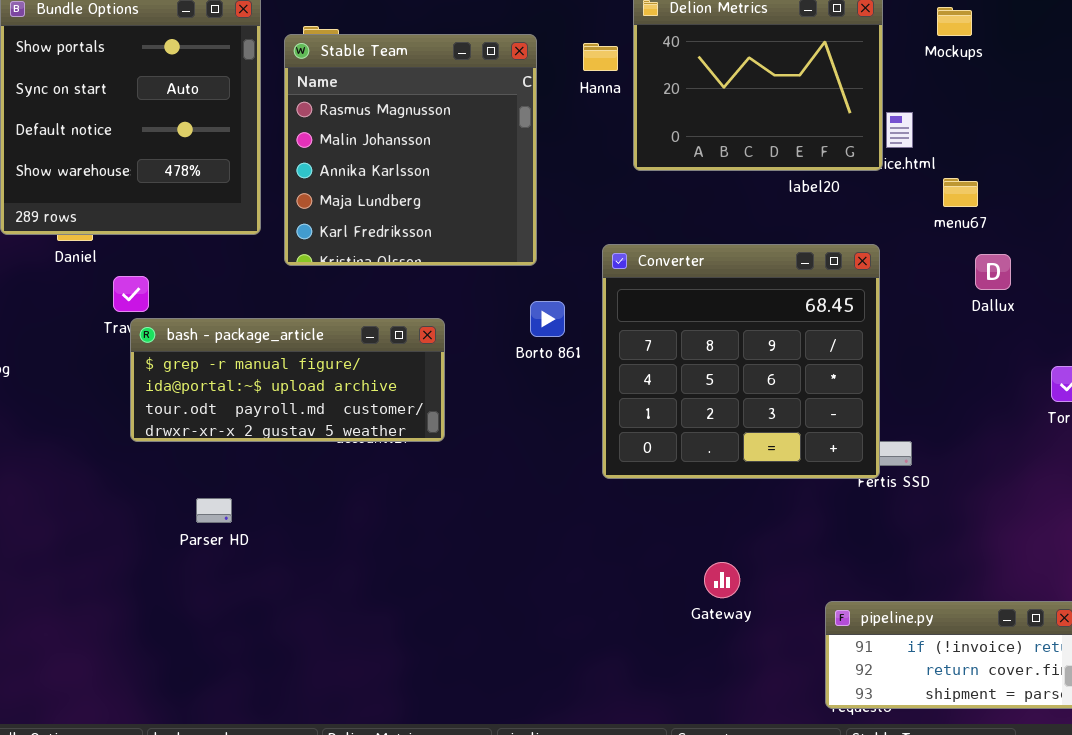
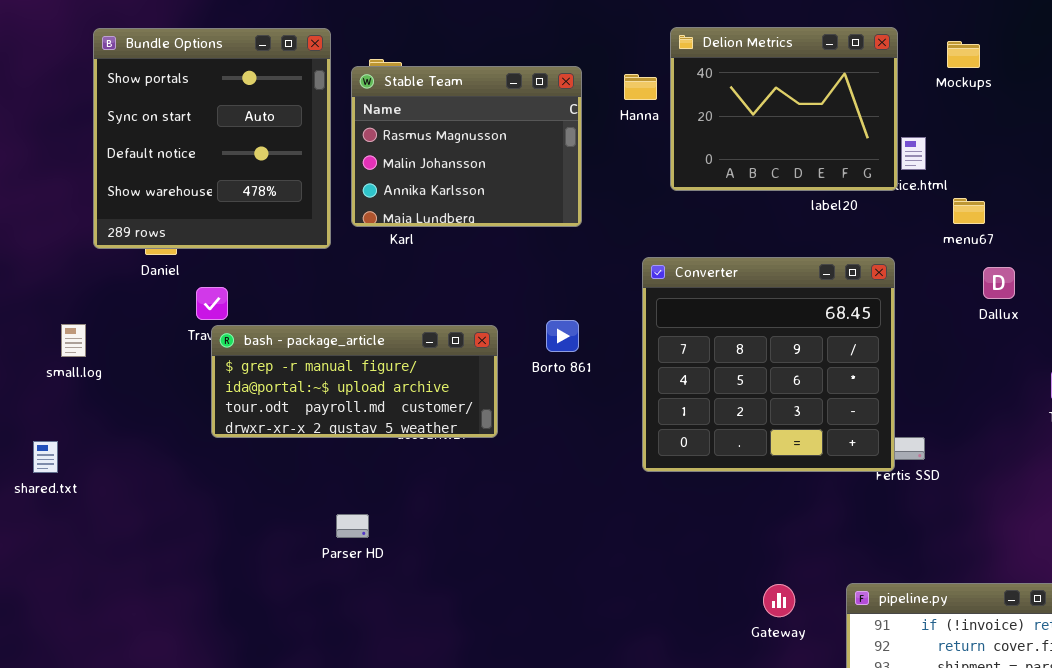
Stable Team: [284,34,537,266] -> [351,66,582,227], resized
Borto 861: [530,301,565,337] -> [546,320,579,352], moved
Parser HD: [196,498,232,523] -> [336,514,369,538], moved
Gateway: [704,562,740,598] -> [763,584,795,617], moved

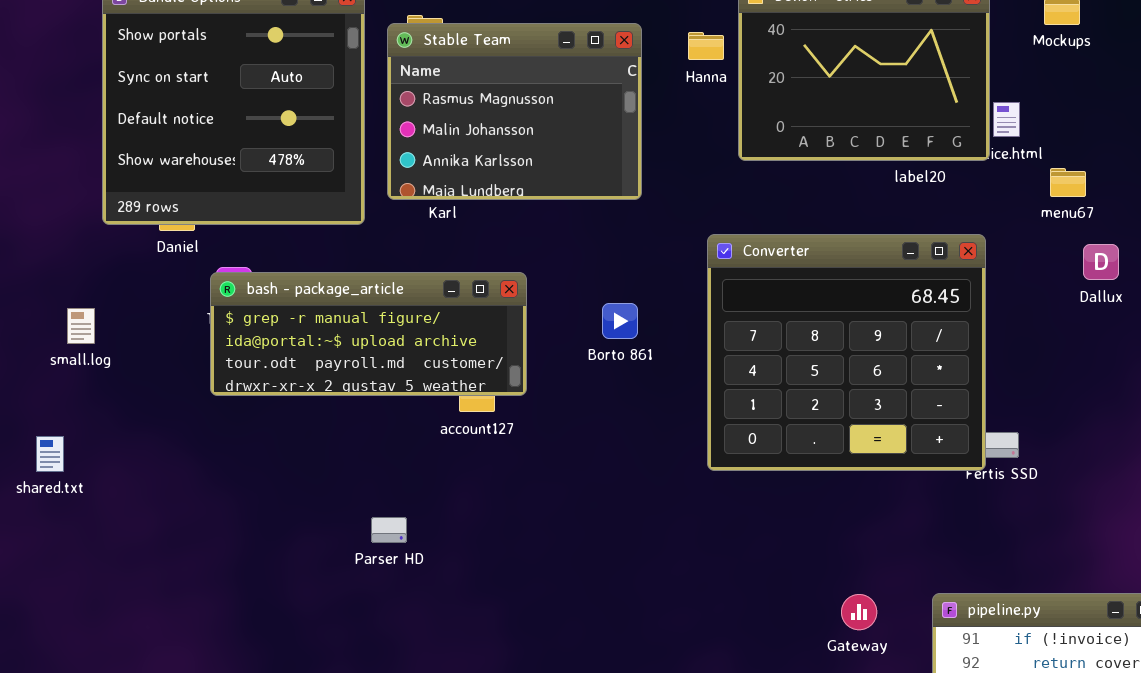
bash - package_article: [211,325,498,438] -> [210,272,527,396], moved

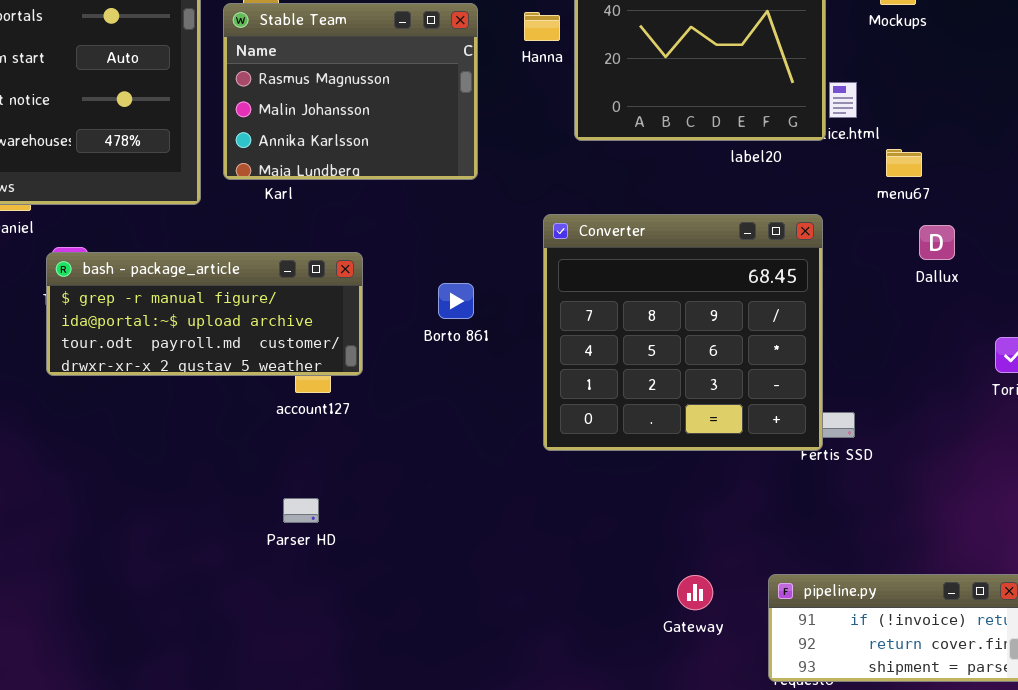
Parser HD: [371,517,407,543] -> [283,498,319,523], moved

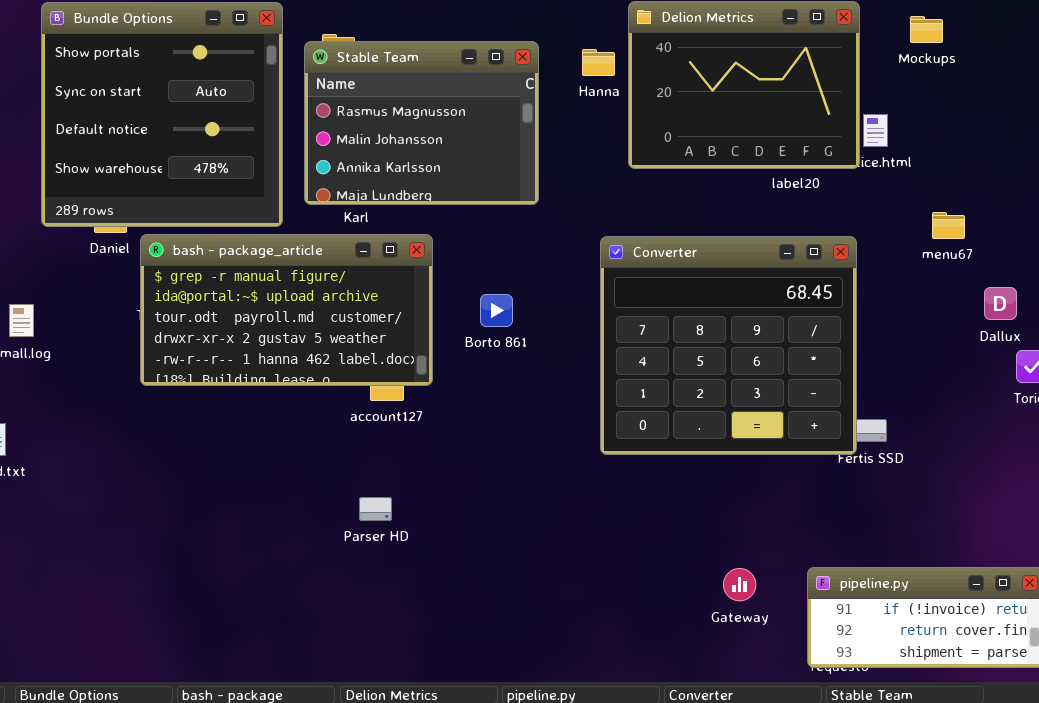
menu67: [886,149,922,177] -> [932,212,965,239], moved
Dallux: [919,225,955,260] -> [984,287,1017,320], moved
bash - package_article: [46,252,363,376] -> [140,234,433,386], resized
Borto 861: [438,283,474,319] -> [480,294,513,327], moved

